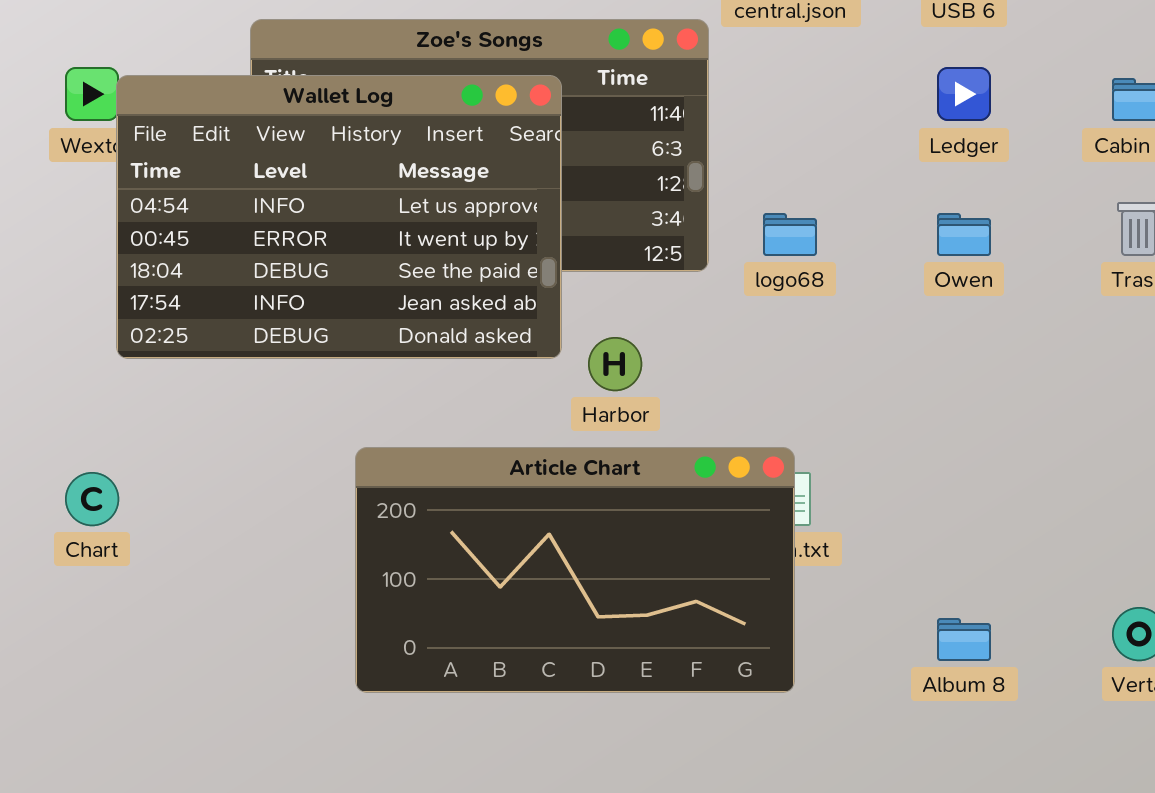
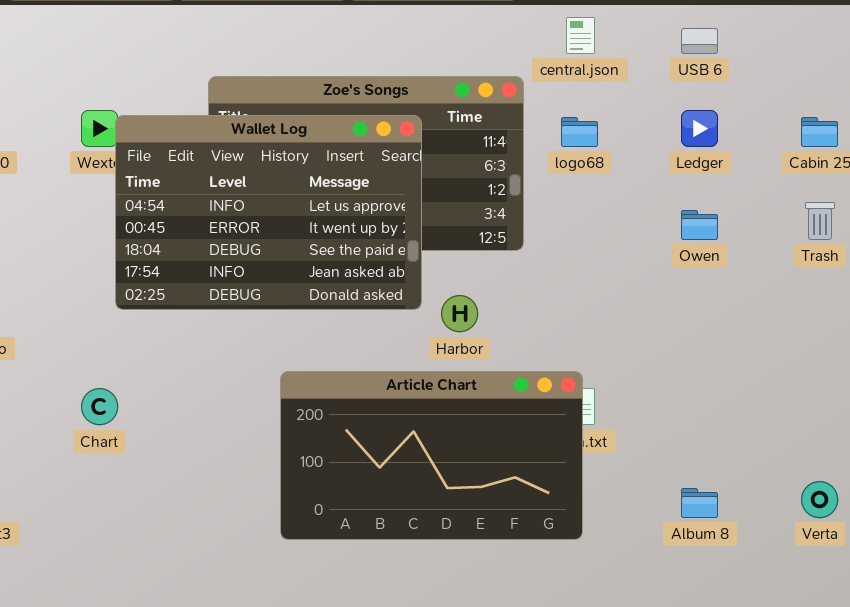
logo68: [763,213,817,256] -> [561,117,598,147], moved

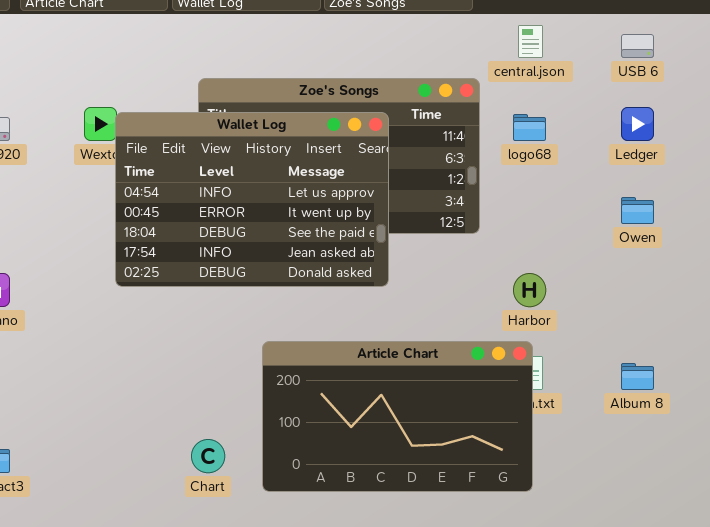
Harbor: [441,295,478,332] -> [513,273,546,307], moved
Chart: [81,388,118,425] -> [191,439,225,473], moved
Album 8: [681,488,718,518] -> [621,363,654,390], moved

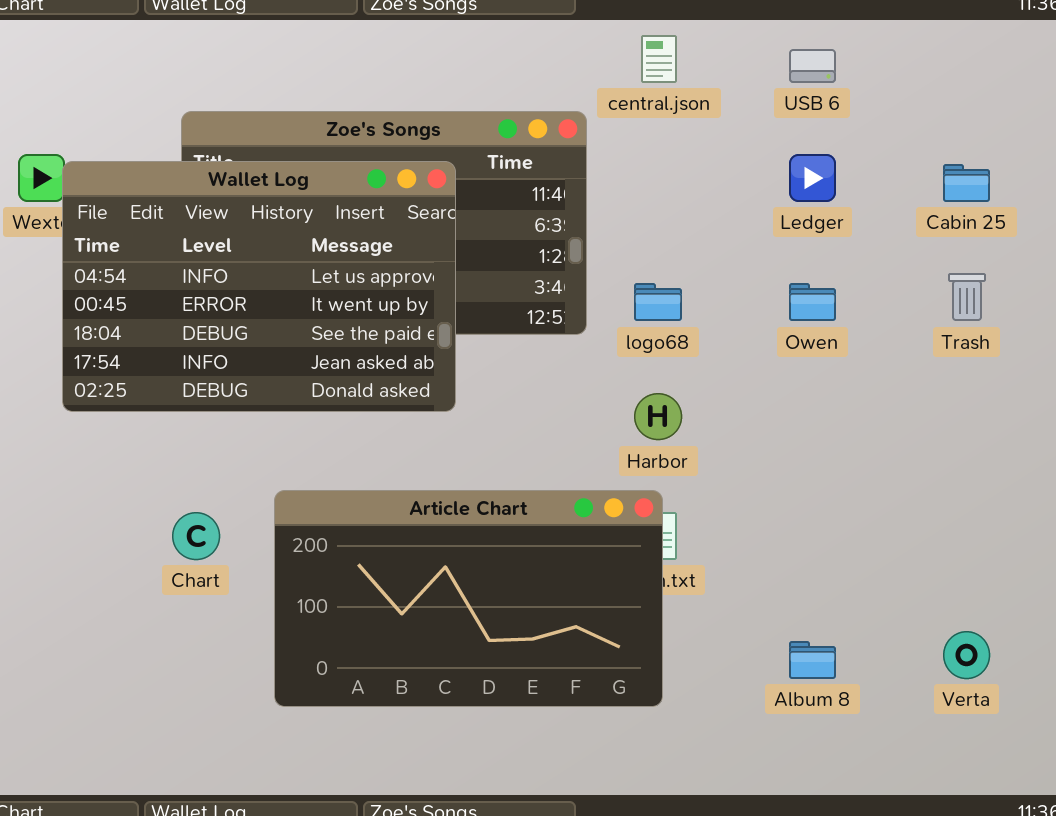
logo68: [513,114,546,141] -> [634,283,682,321], moved
Album 8: [621,363,654,390] -> [789,641,836,679], moved
Chart: [191,439,225,473] -> [172,512,220,560], moved

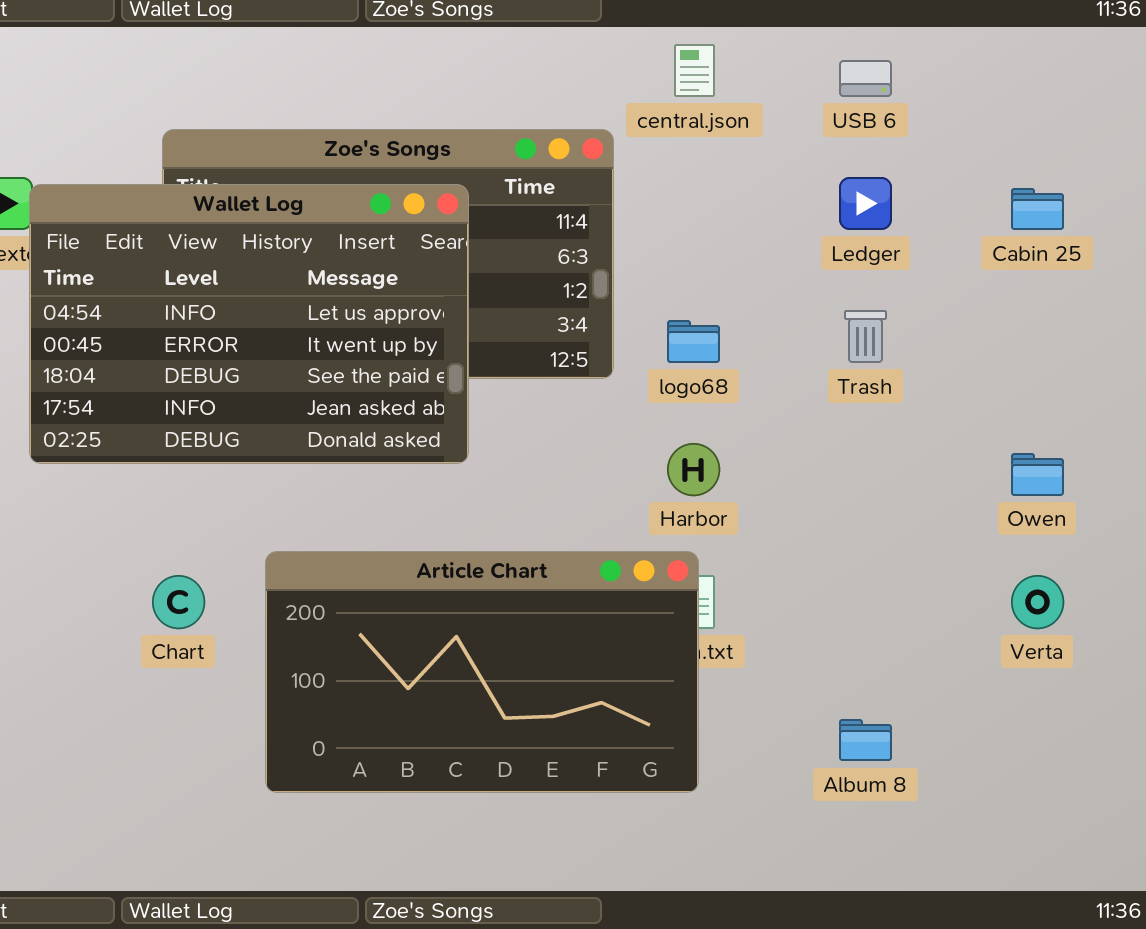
Trash: [948,273,986,321] -> [844,310,887,363], moved
Owen: [789,283,836,321] -> [1011,453,1064,496], moved
Verta: [943,631,990,679] -> [1011,575,1064,629], moved

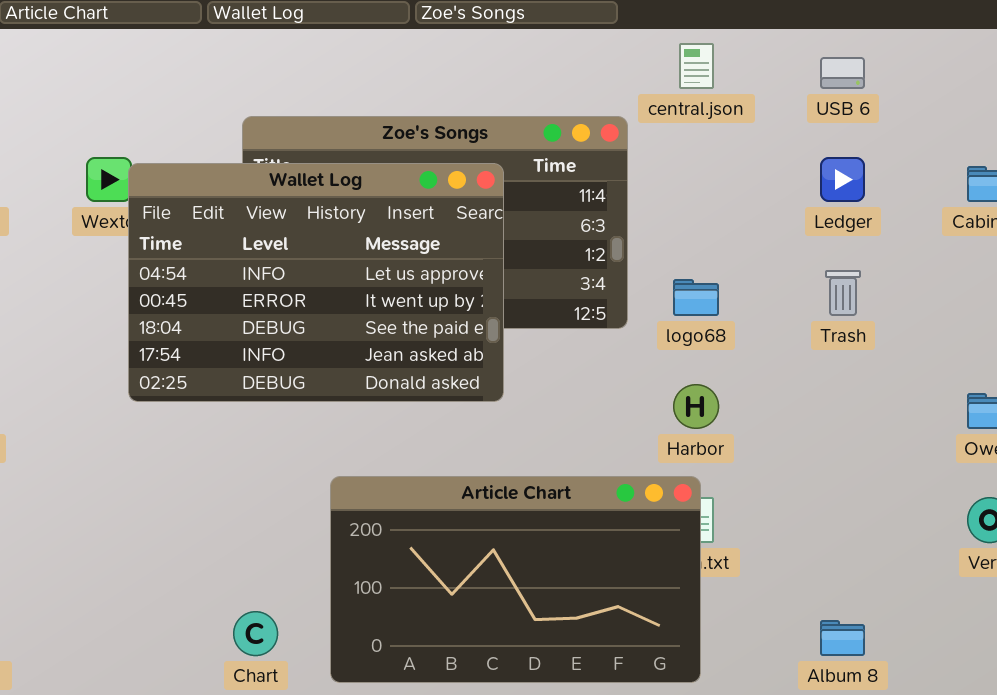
Chart: [152,575,205,629] -> [233,611,278,656], moved

